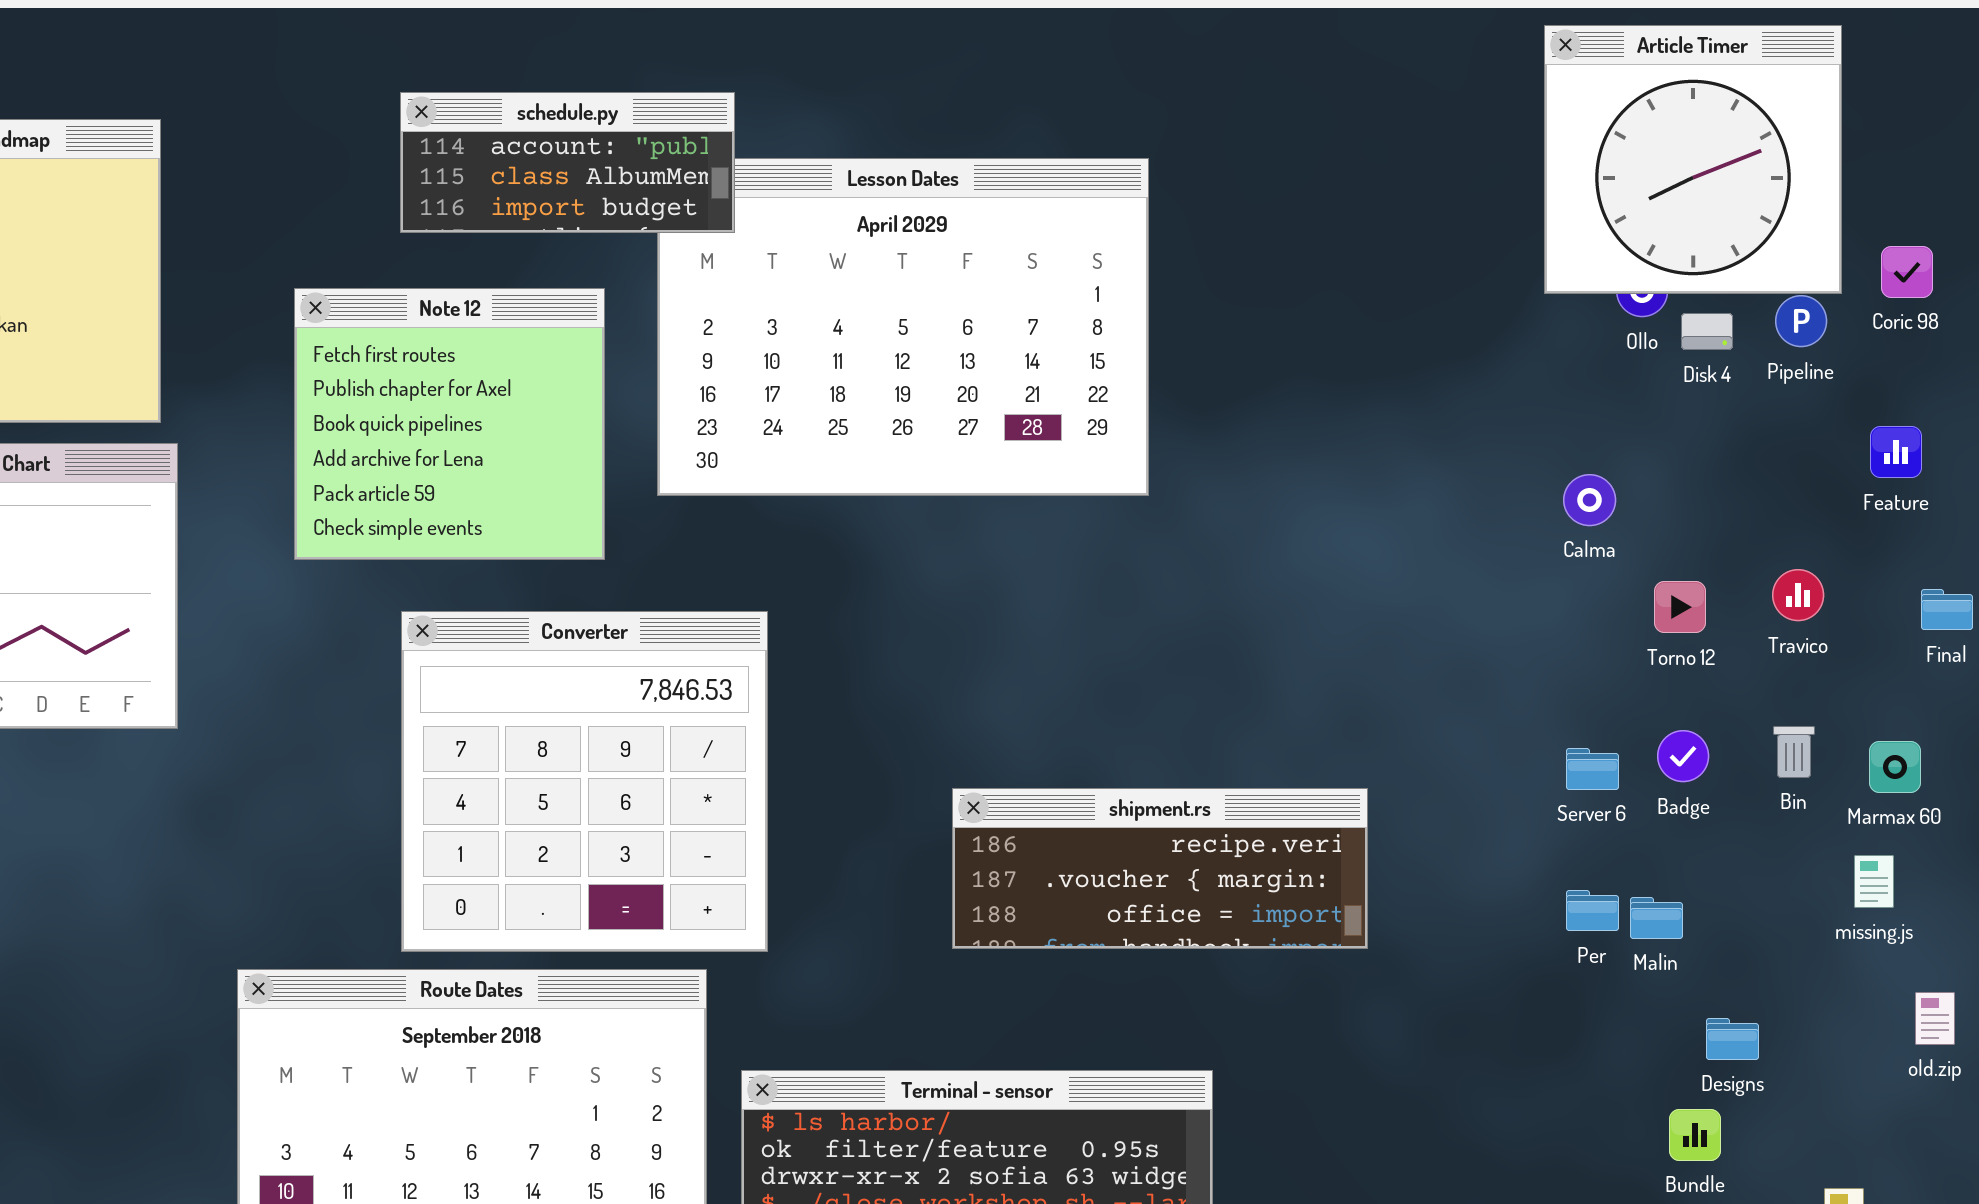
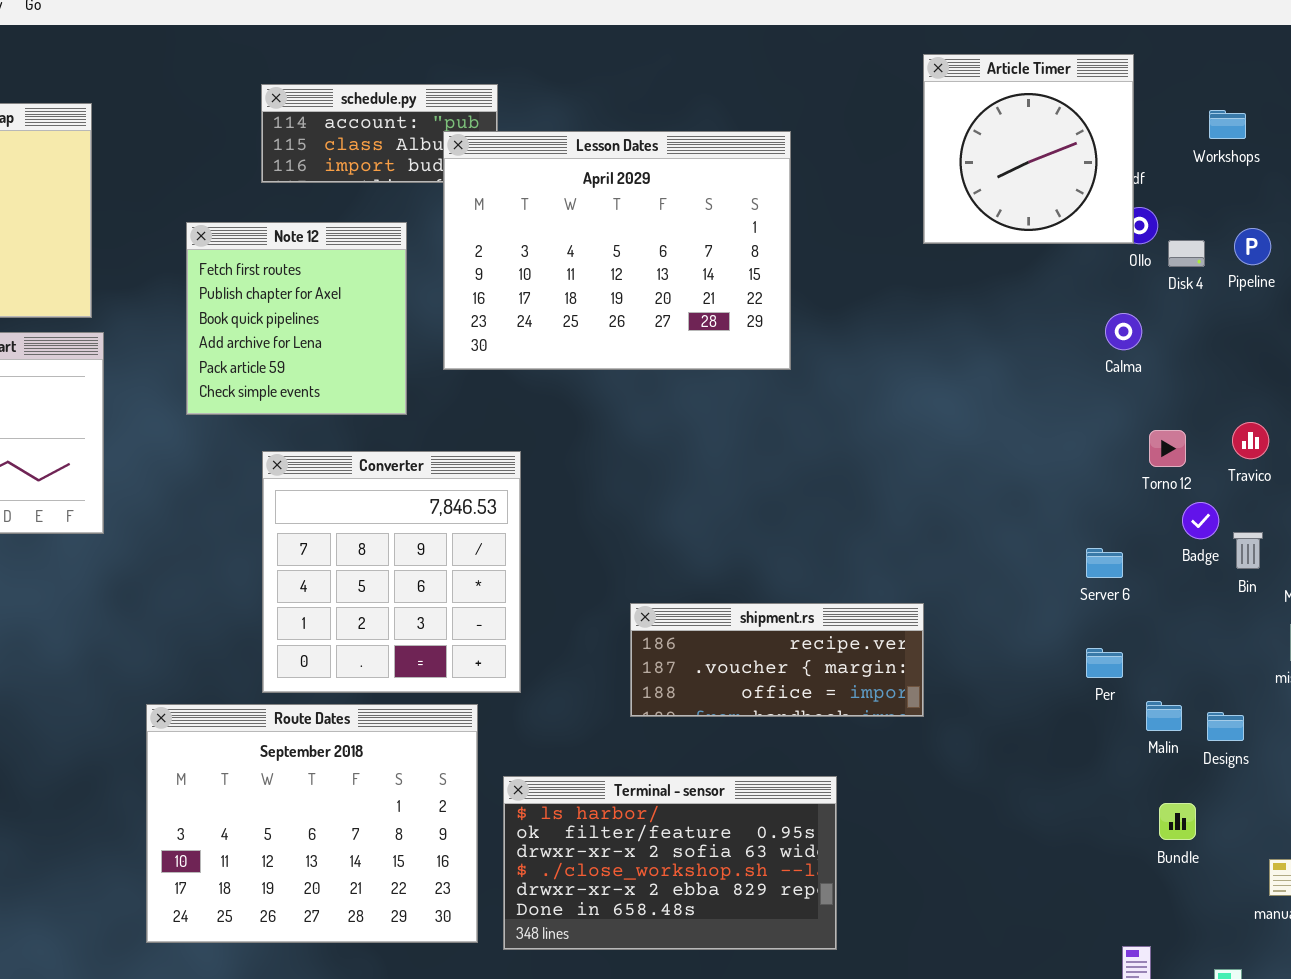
Article Timer: [1544,25,1842,294] -> [923,54,1134,244], moved
Lesson Dates: [657,158,1149,496] -> [443,131,791,370], raised
Calma: [1563,474,1616,526] -> [1105,313,1142,350], moved
Badge: [1657,730,1709,782] -> [1182,502,1219,539], moved
shipment.rs: [952,788,1368,949] -> [630,603,924,717], moved
Malin: [1630,897,1683,939] -> [1146,701,1182,731], moved
Designs: [1706,1018,1759,1060] -> [1207,712,1244,741], moved

